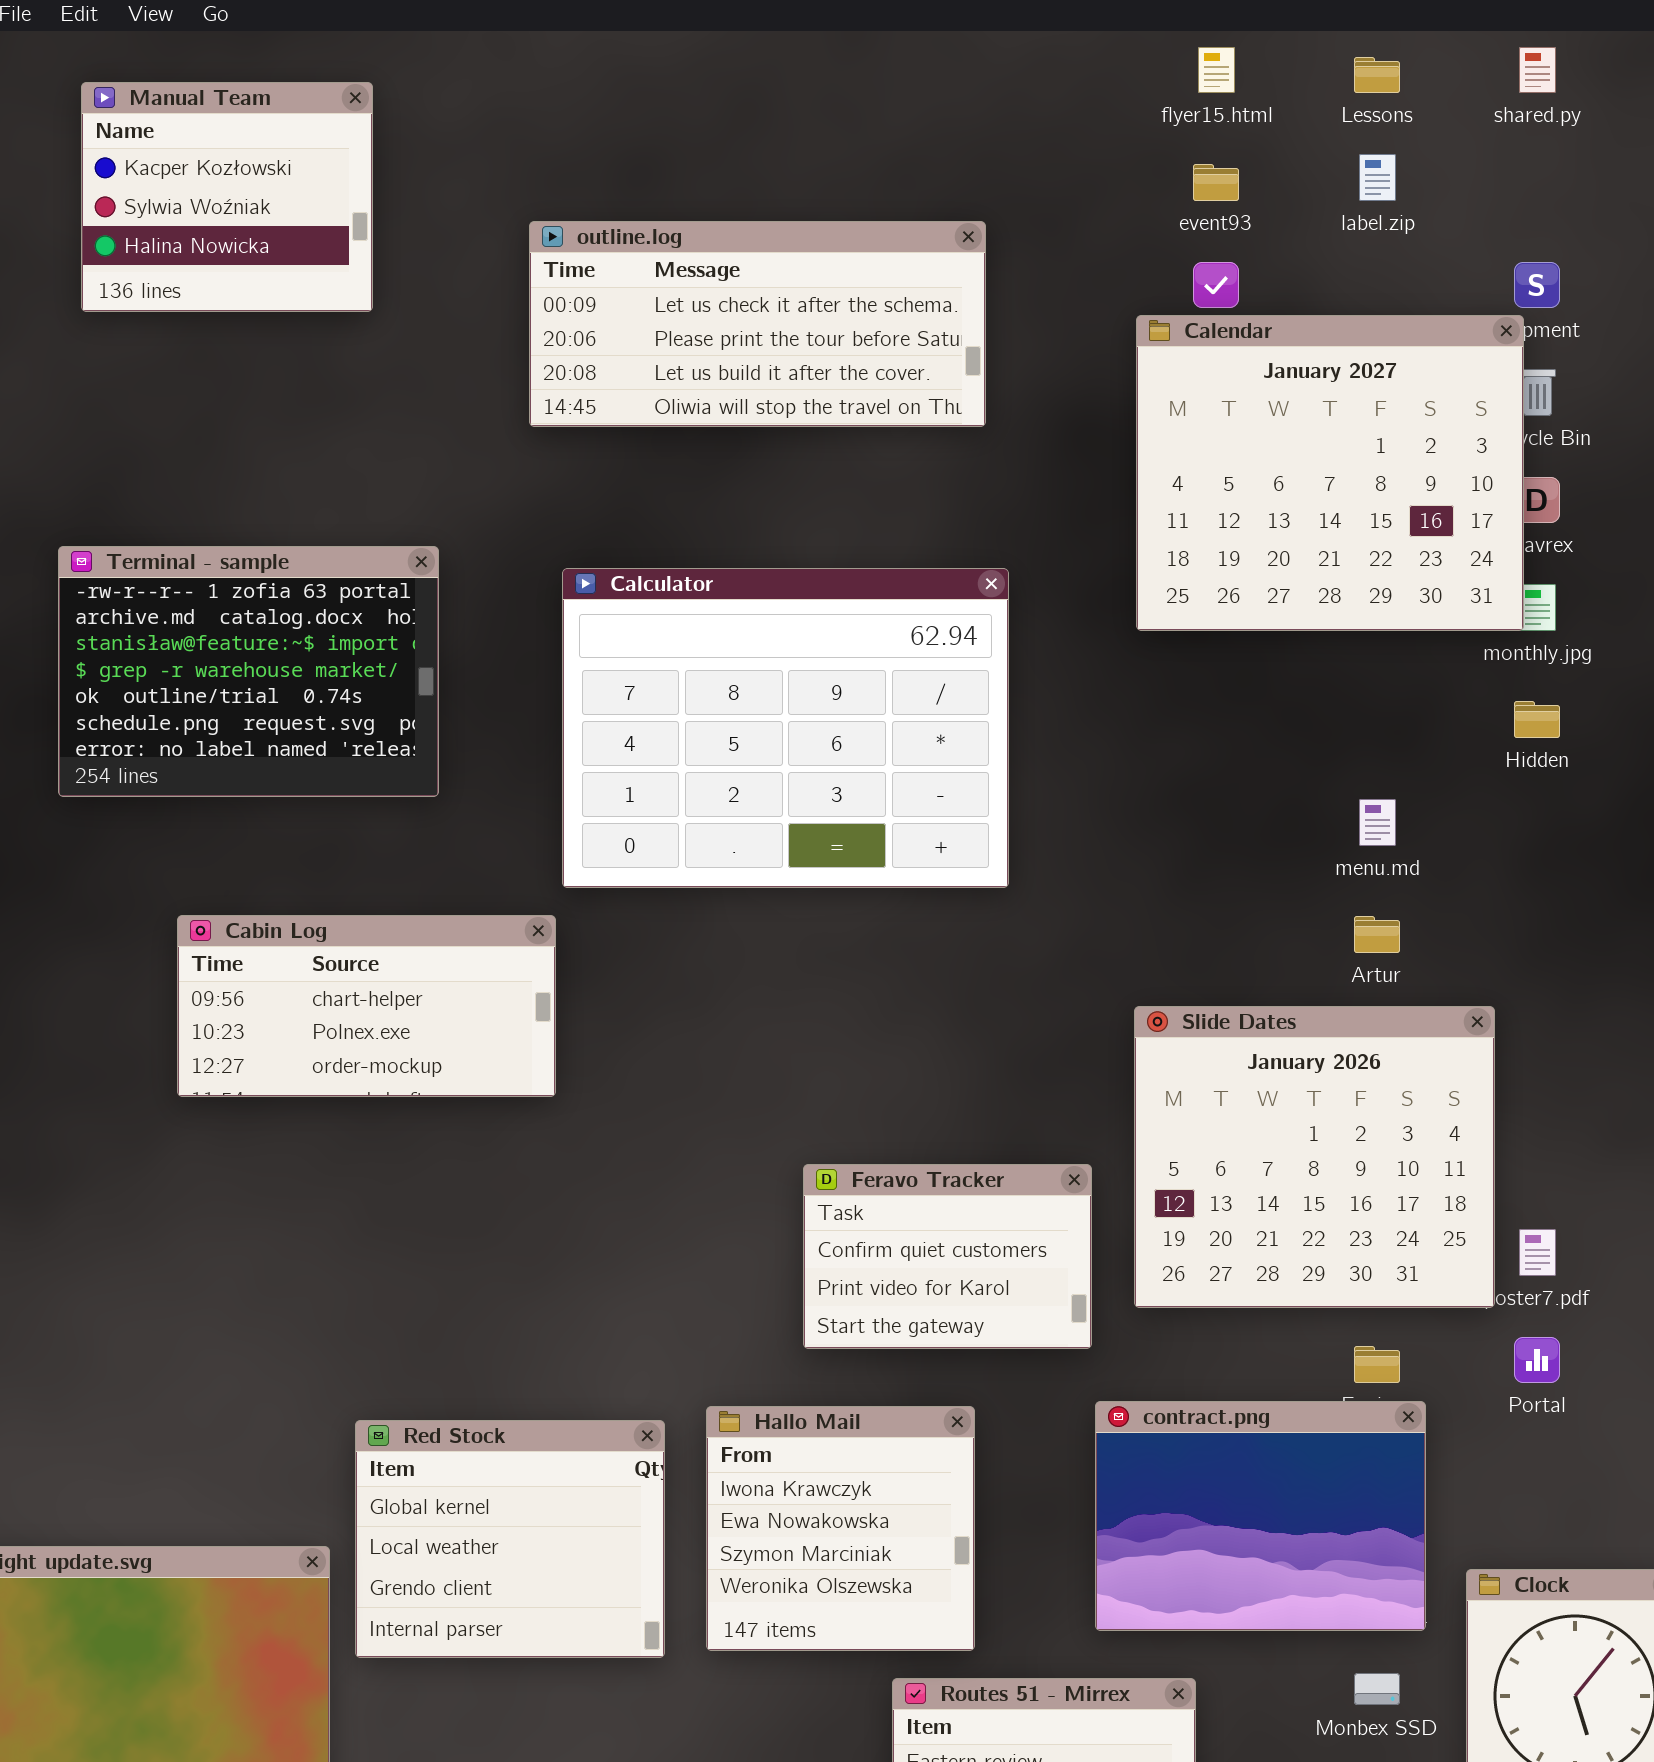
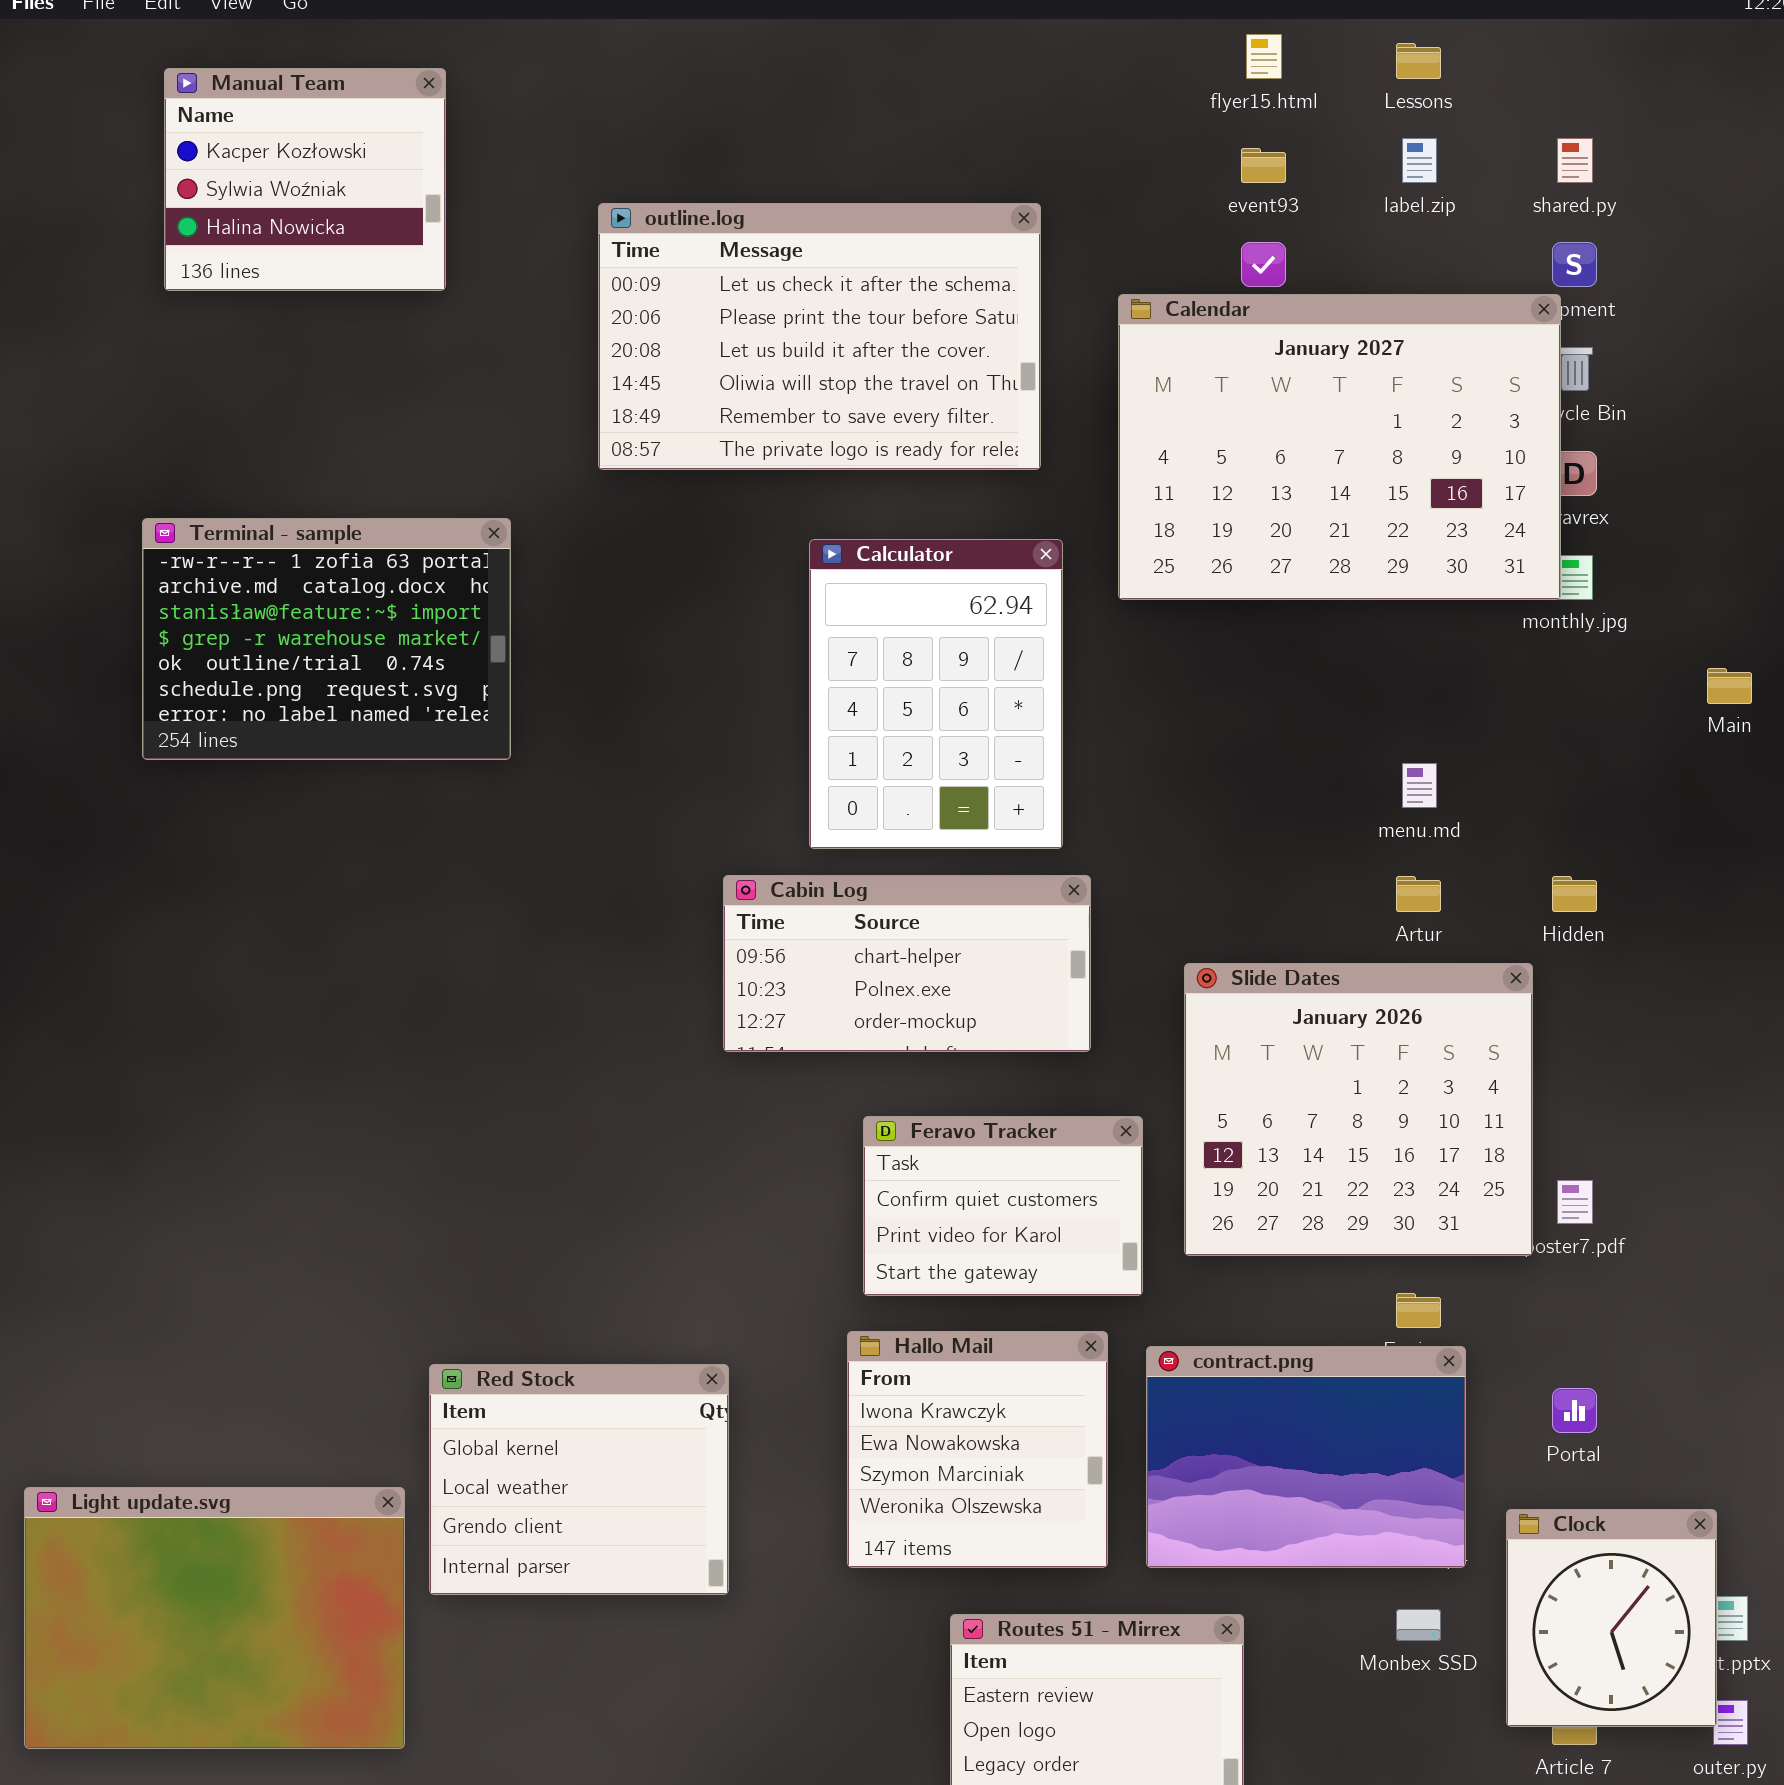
shared.py: [1519,47,1556,93] -> [1557,138,1593,183], moved
outline.log: [529,221,986,427] -> [598,203,1041,470], resized
Calendar: [1136,315,1524,631] -> [1118,294,1561,600], resized
Calculator: [562,568,1009,888] -> [809,539,1063,849], resized
Hidden: [1514,701,1560,738] -> [1552,876,1597,912], moved
Cabin Log: [177,915,556,1097] -> [723,875,1091,1052], moved
Portal: [1514,1337,1560,1383] -> [1552,1388,1597,1433], moved
Hallo Mail: [706,1406,975,1651] -> [847,1331,1108,1568], moved

